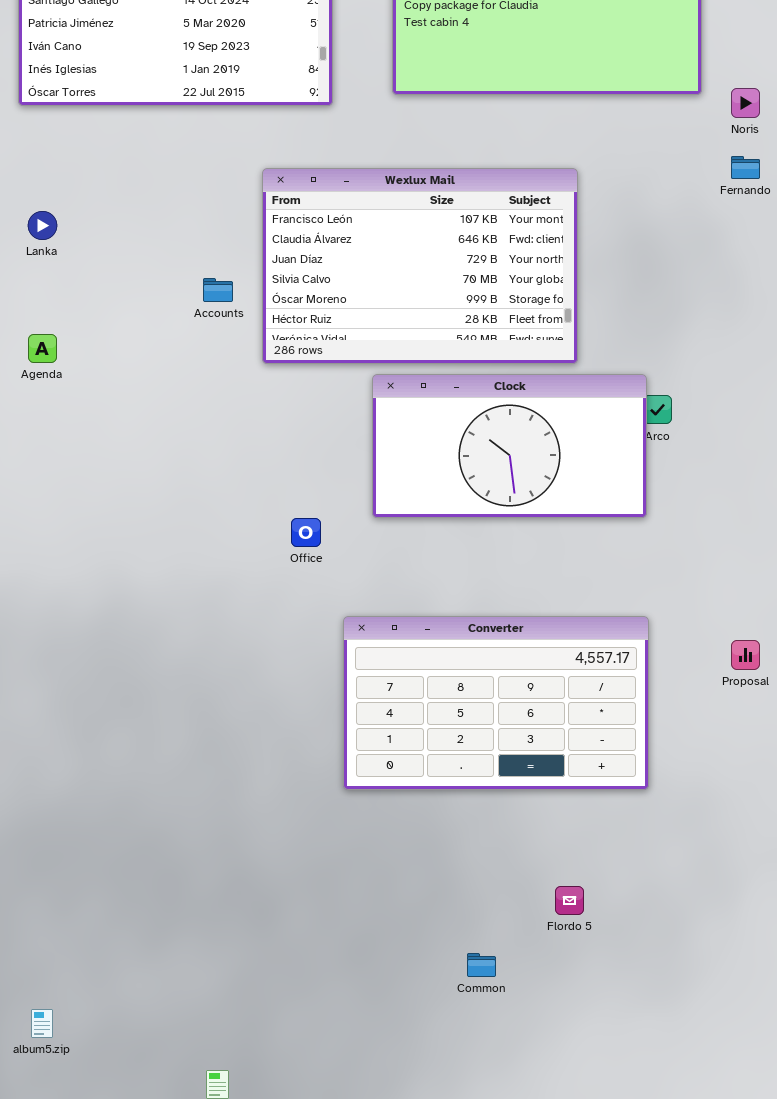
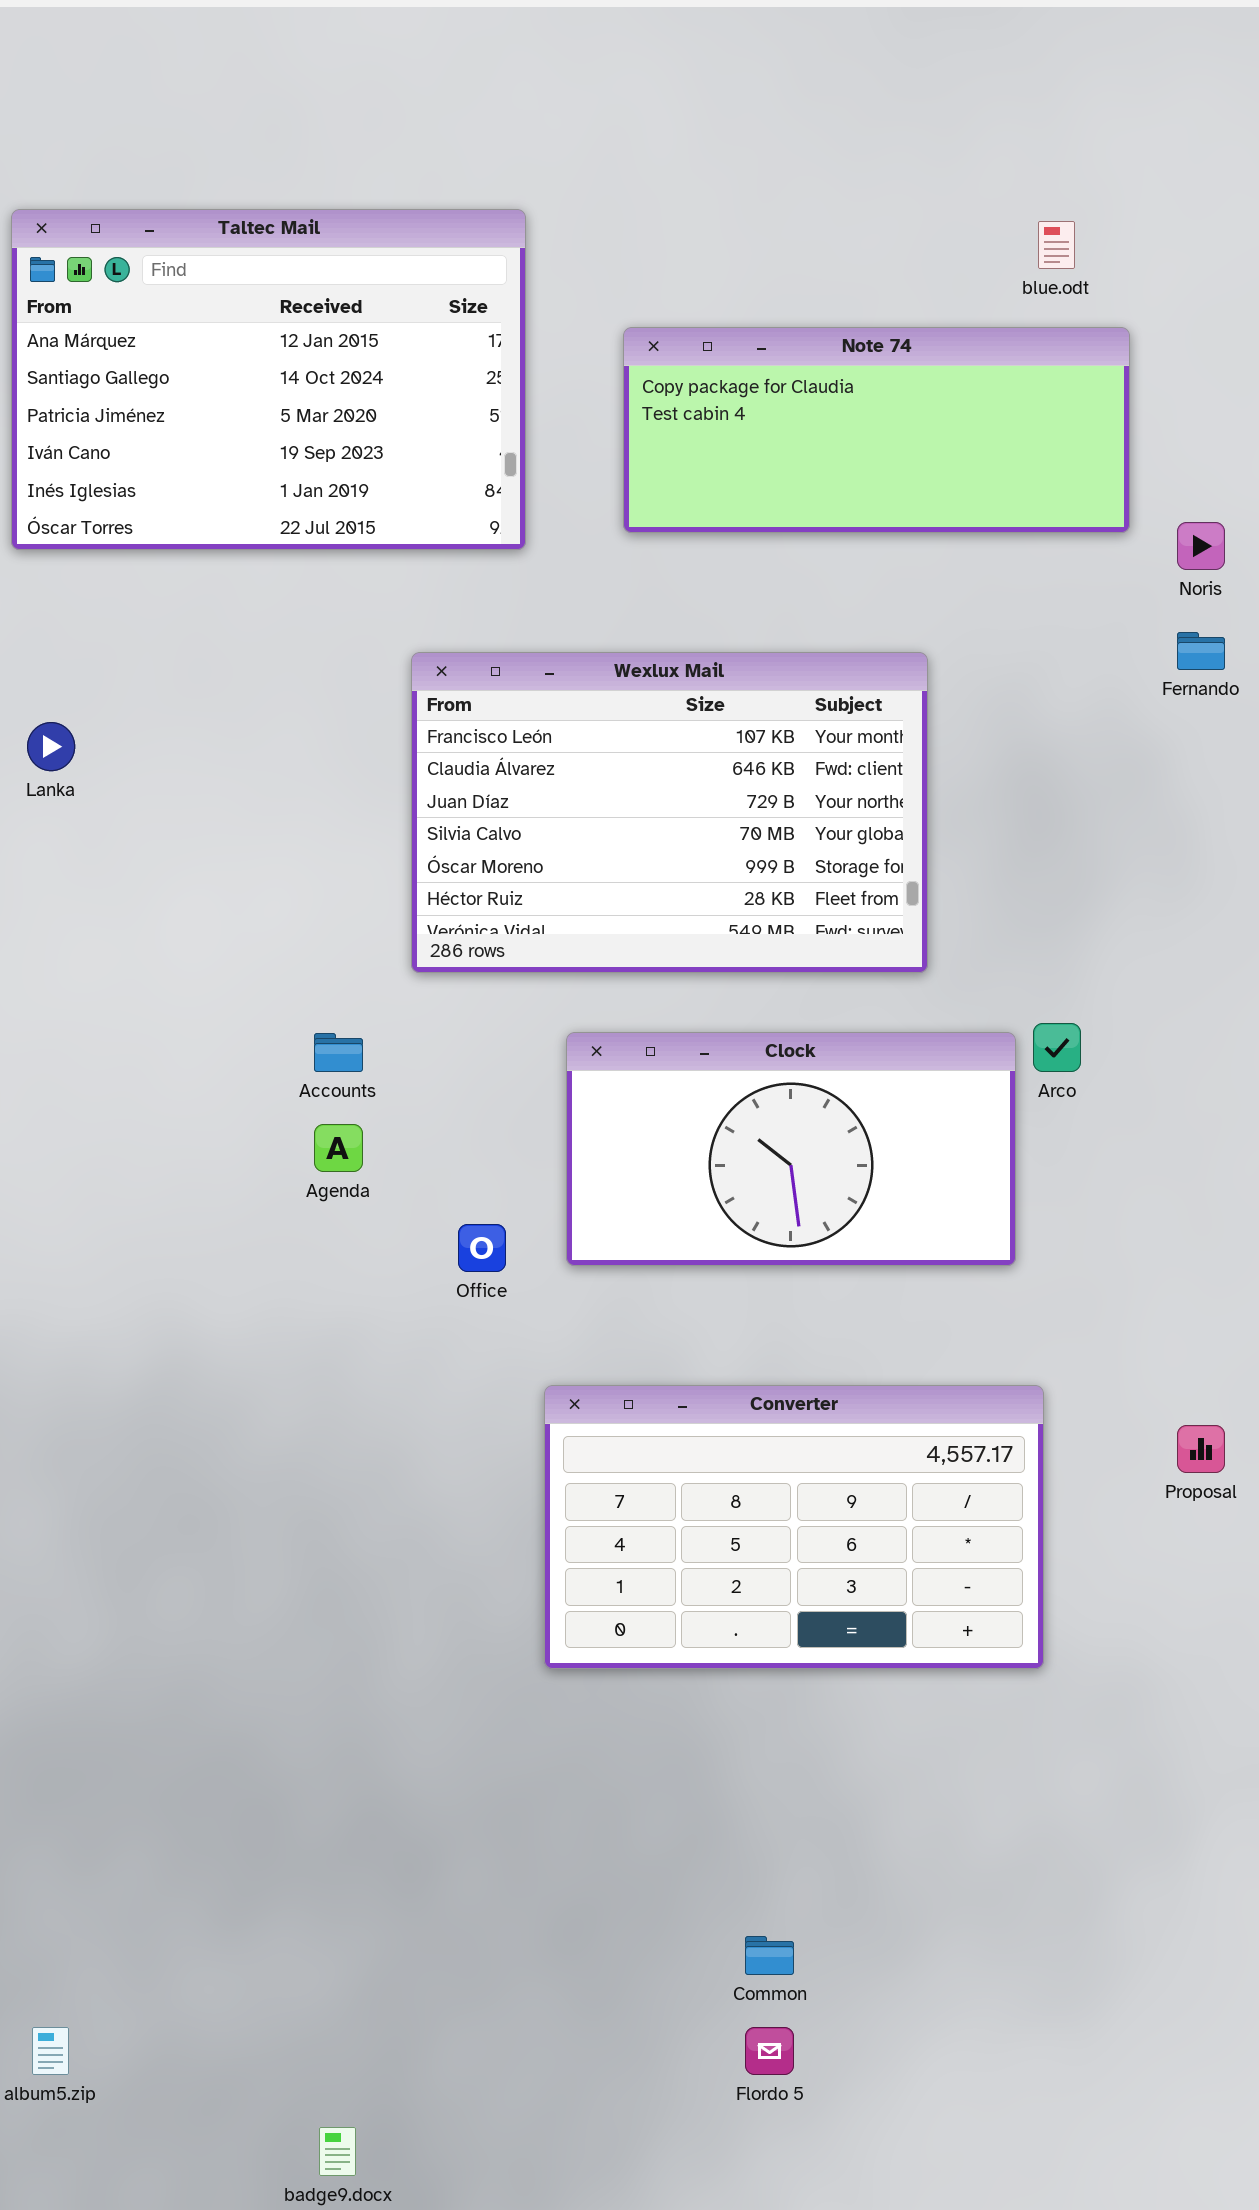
Accounts: [203,278,233,302] -> [314,1033,363,1072], moved
Agenda: [28,334,57,363] -> [314,1124,363,1172], moved
Clock: [372,374,647,518] -> [566,1032,1016,1266], moved
Flordo 5: [555,886,584,915] -> [745,2027,794,2075], moved

